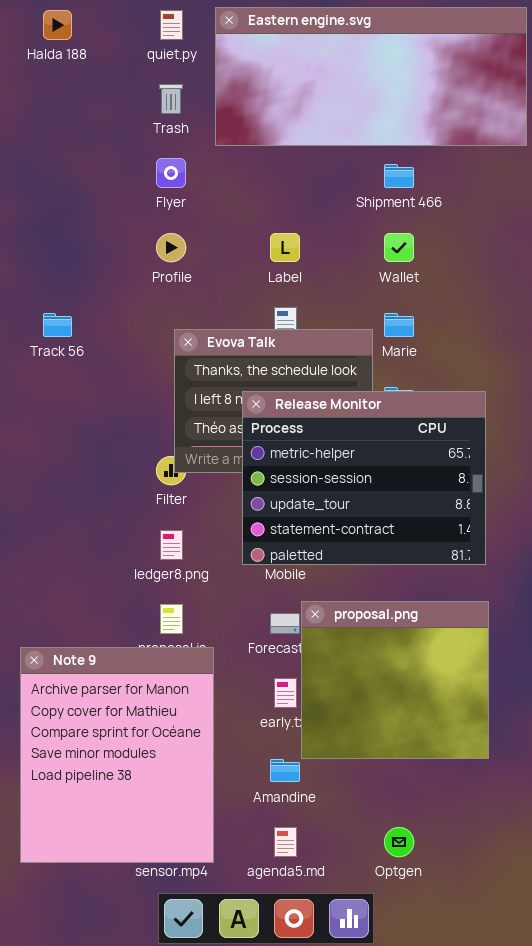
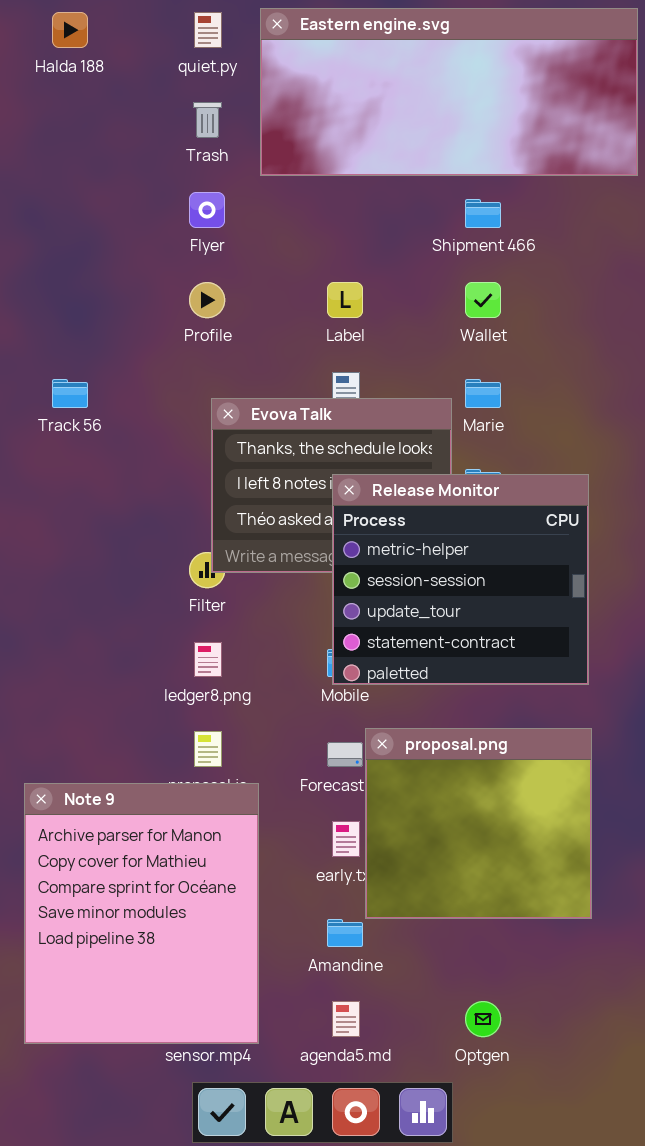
Release Monitor: [242,391,486,565] -> [332,474,589,685], resized

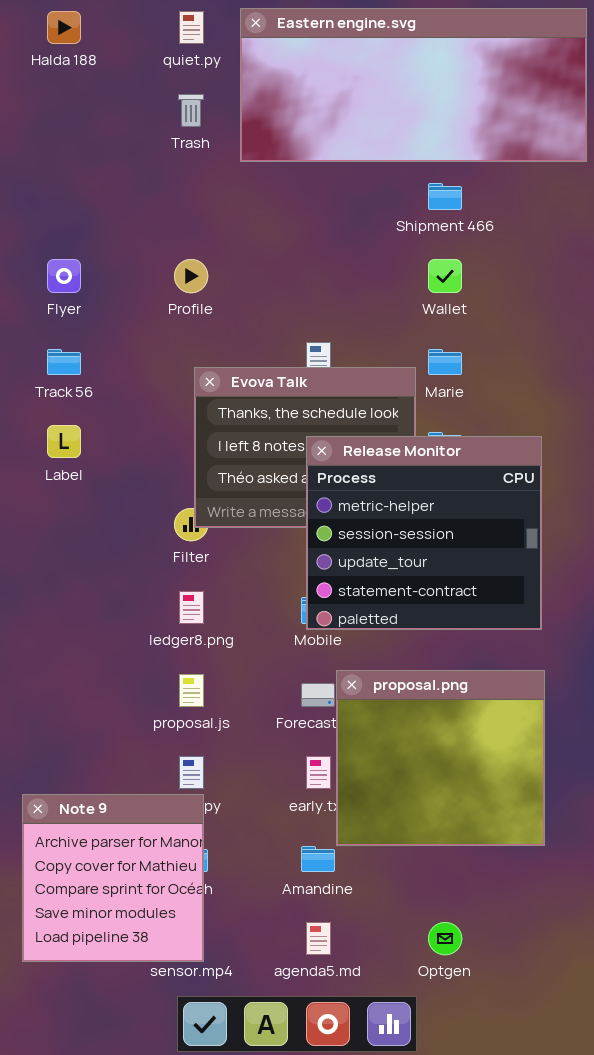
Flyer: [189,192,225,228] -> [47,259,81,293], moved
Label: [327,282,363,318] -> [47,425,81,458], moved
Note 9: [24,783,259,1044] -> [22,794,204,962], resized

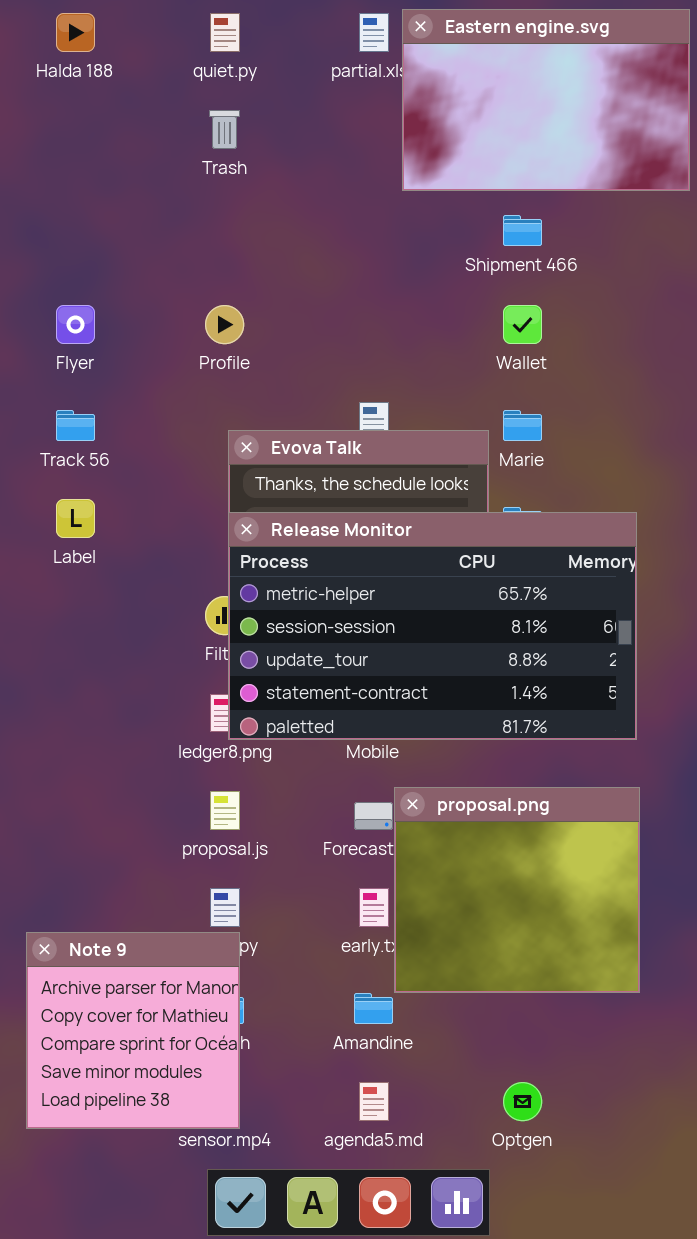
Eastern engine.svg: [240,8,587,162] -> [402,9,690,191], resized
Release Monitor: [306,436,542,630] -> [228,512,637,740], resized

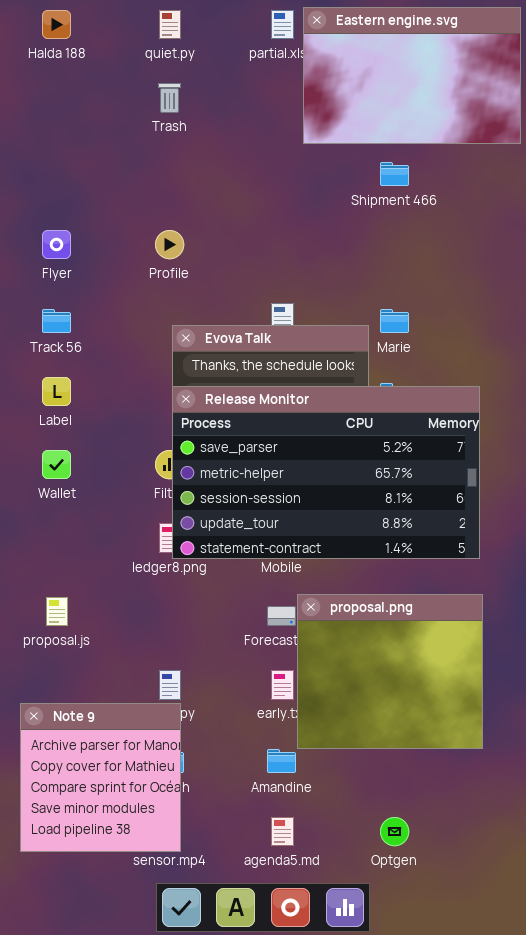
Wallet: [503,305,542,344] -> [42,450,71,479], moved
Release Monitor: [228,512,637,740] -> [172,386,480,559], scrolled up 1 row
proposal.js: [210,791,240,830] -> [46,597,68,626], moved

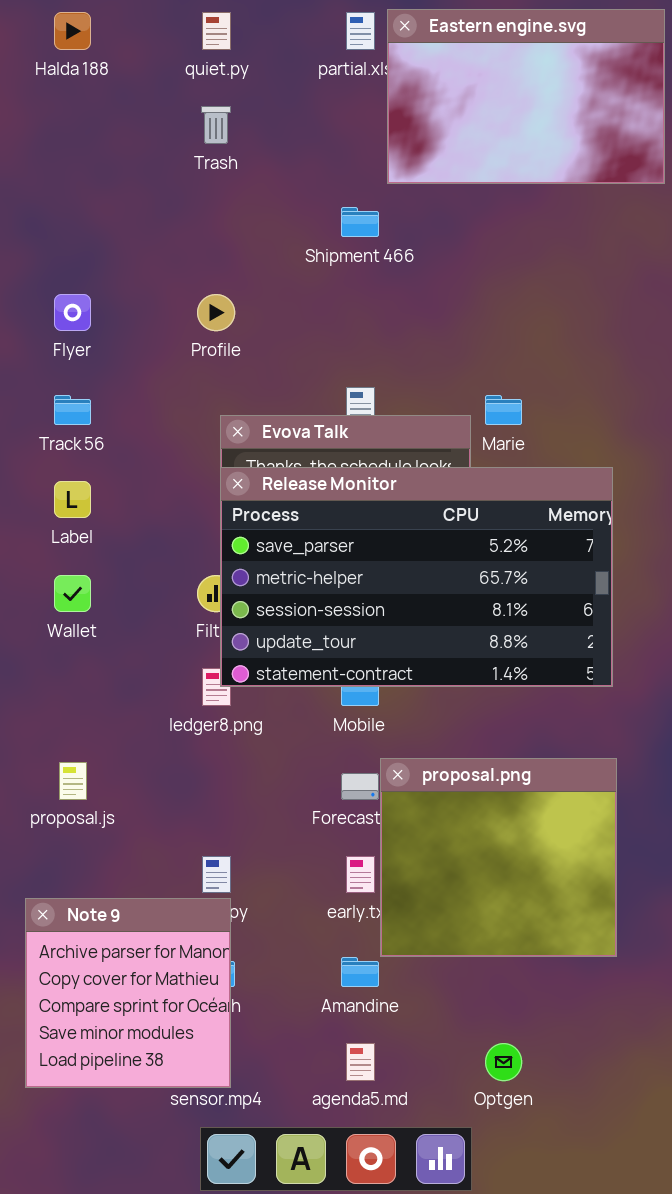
Shipment 466: [380,162,409,186] -> [341,207,379,237], moved
Release Monitor: [172,386,480,559] -> [220,467,613,687], moved

